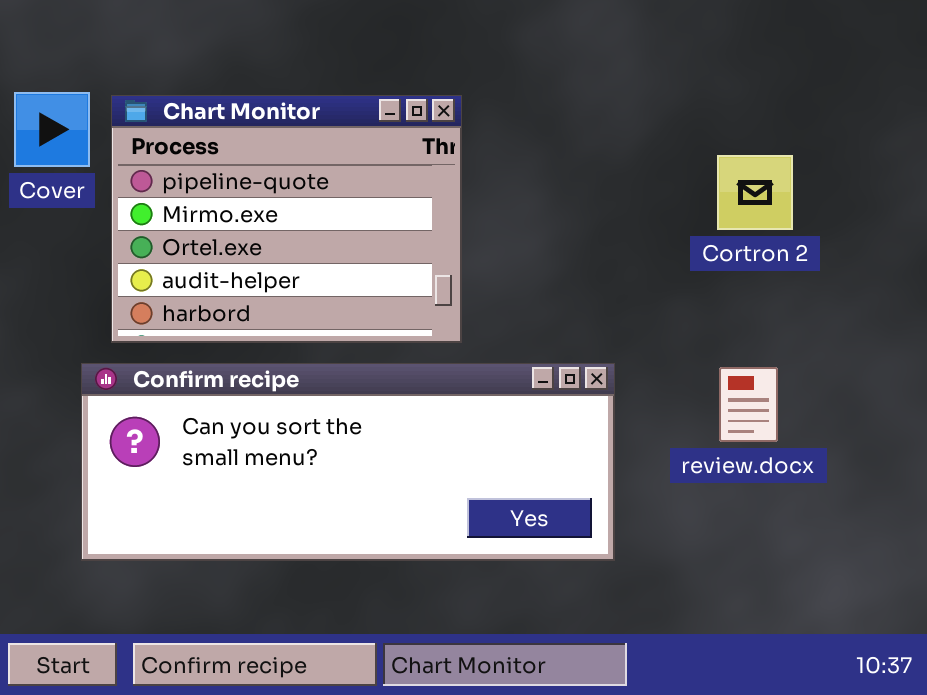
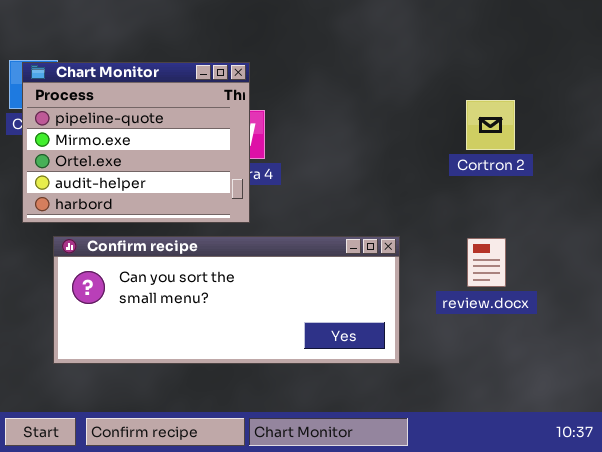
Chart Monitor: [111,95,462,343] -> [22,62,250,223], moved

